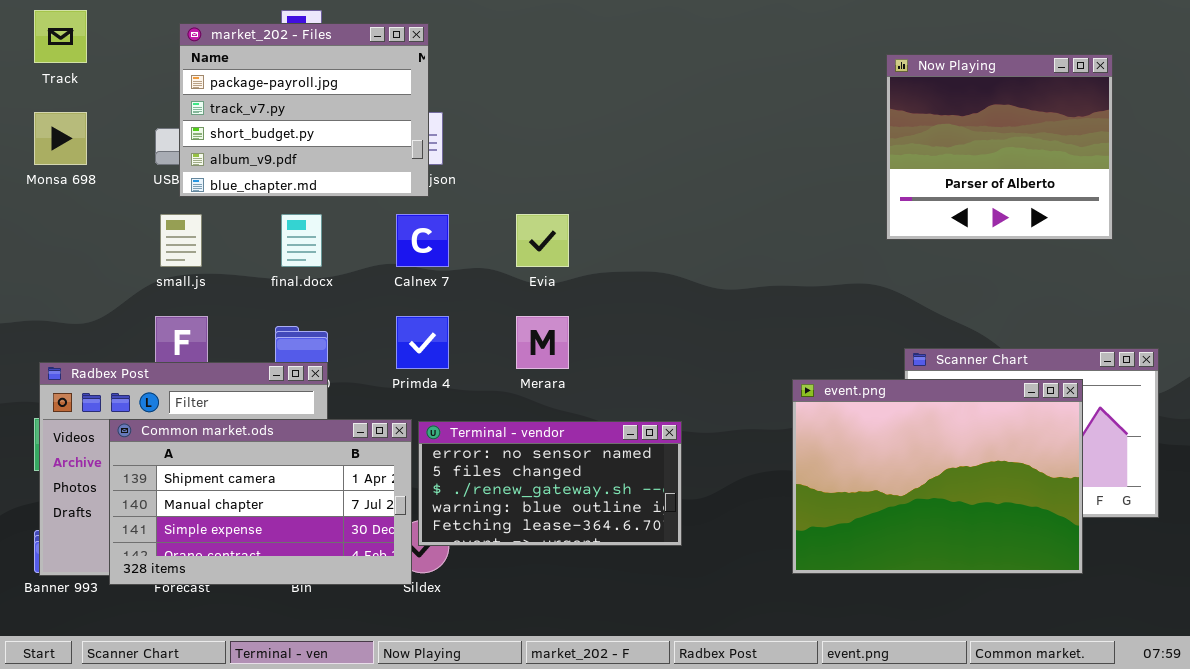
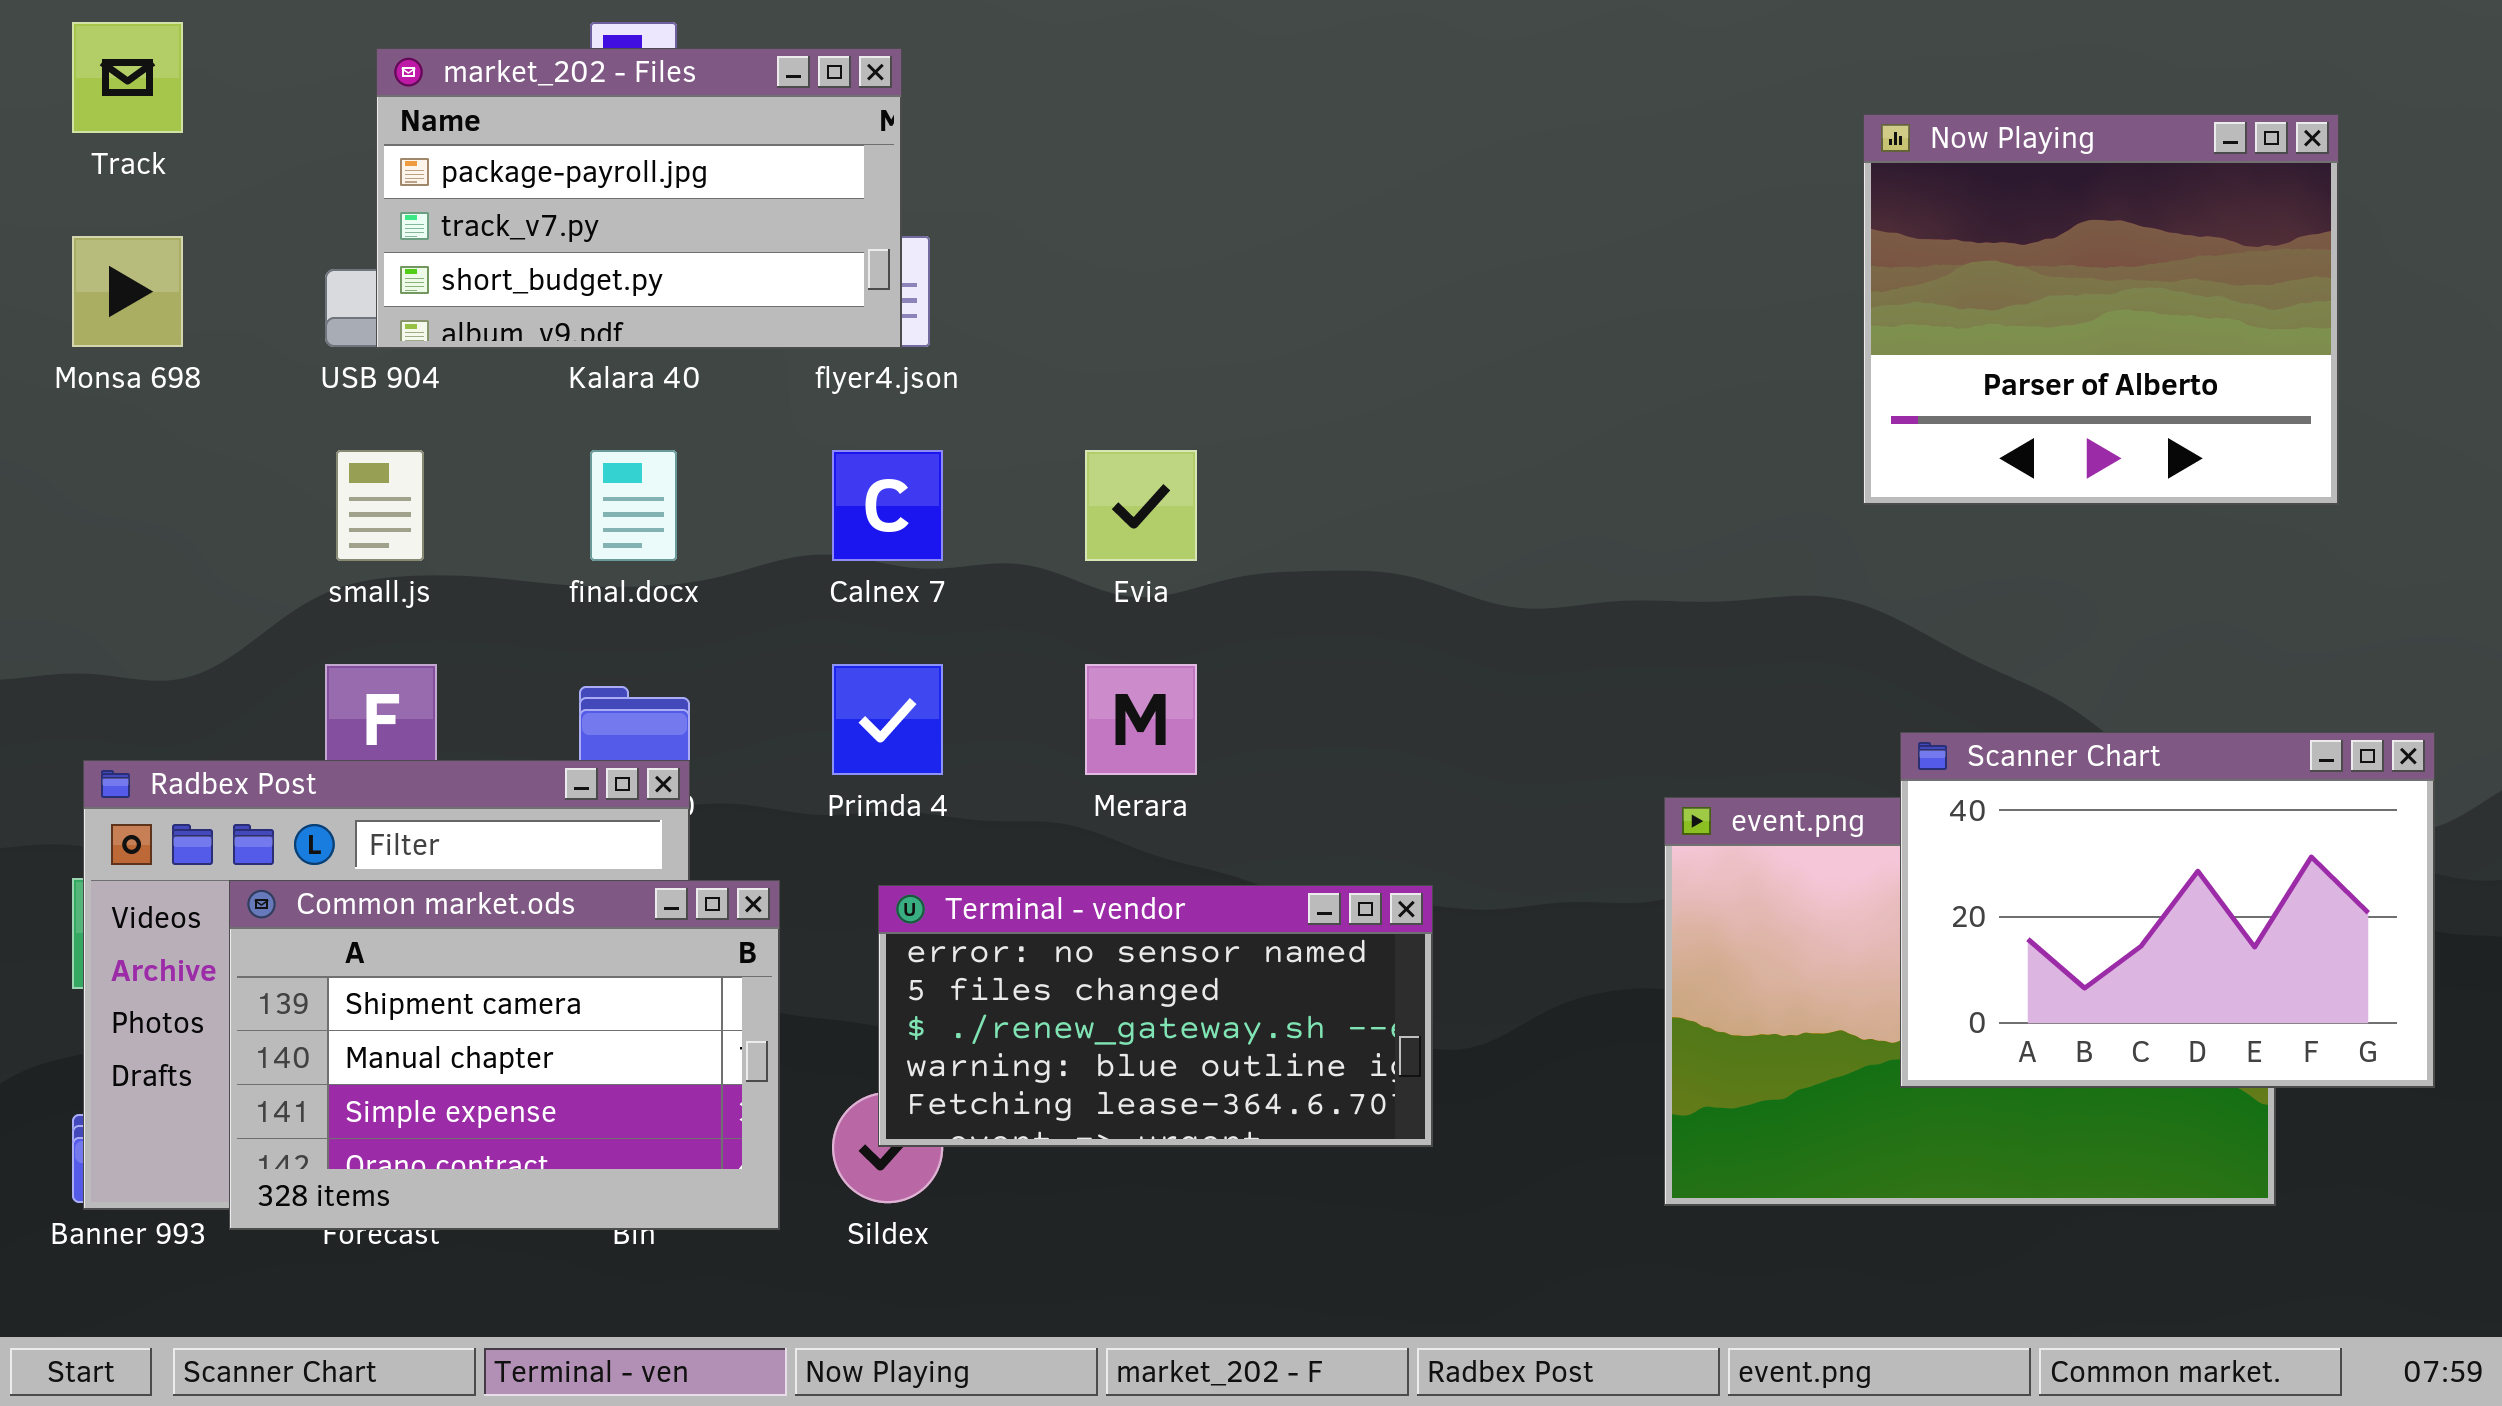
market_202 - Files: [179,23,429,197] -> [376,48,902,349], resized
Scanner Chart: [904,348,1159,518] -> [1900,732,2435,1088], raised
Common market.ods: [109,419,412,585] -> [229,880,780,1230], resized

